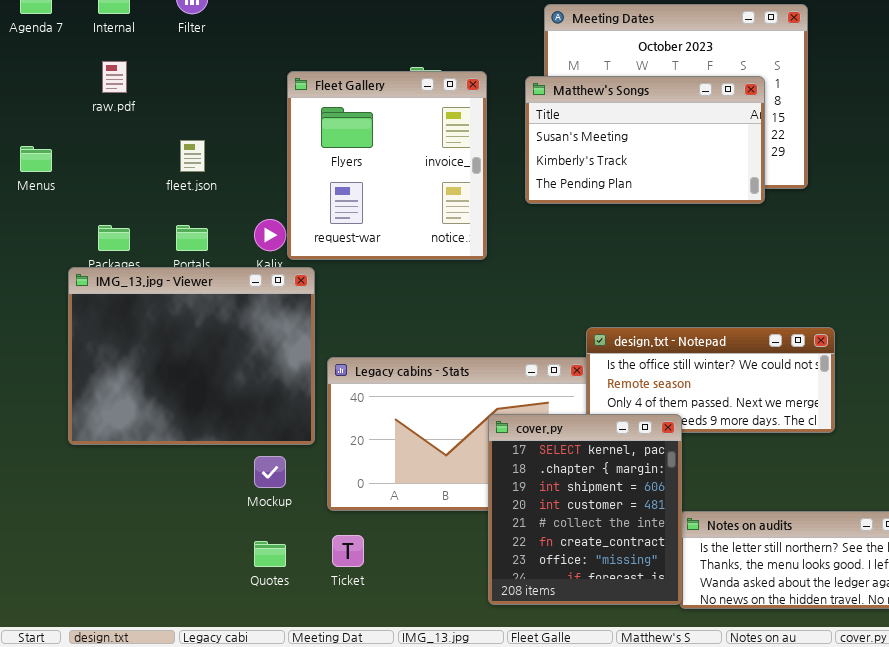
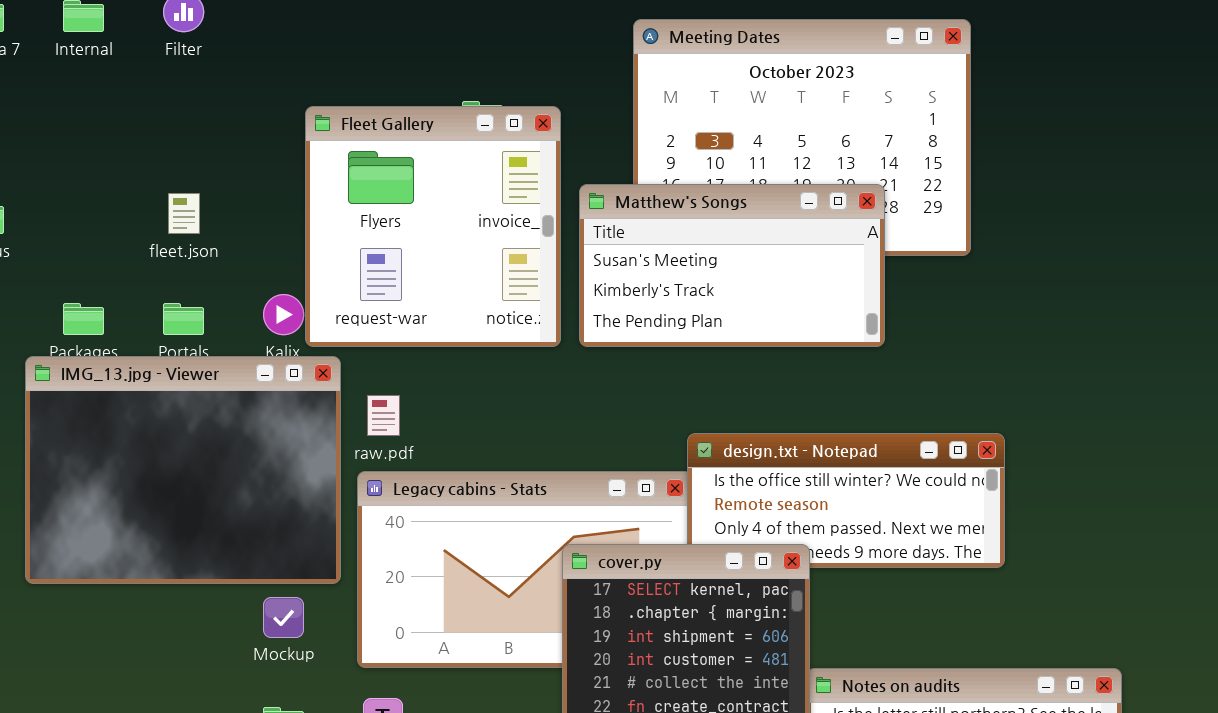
raw.pdf: [102,61,127,93] -> [367,395,400,436], moved
Matthew's Songs: [525,76,765,204] -> [579,184,885,347], moved

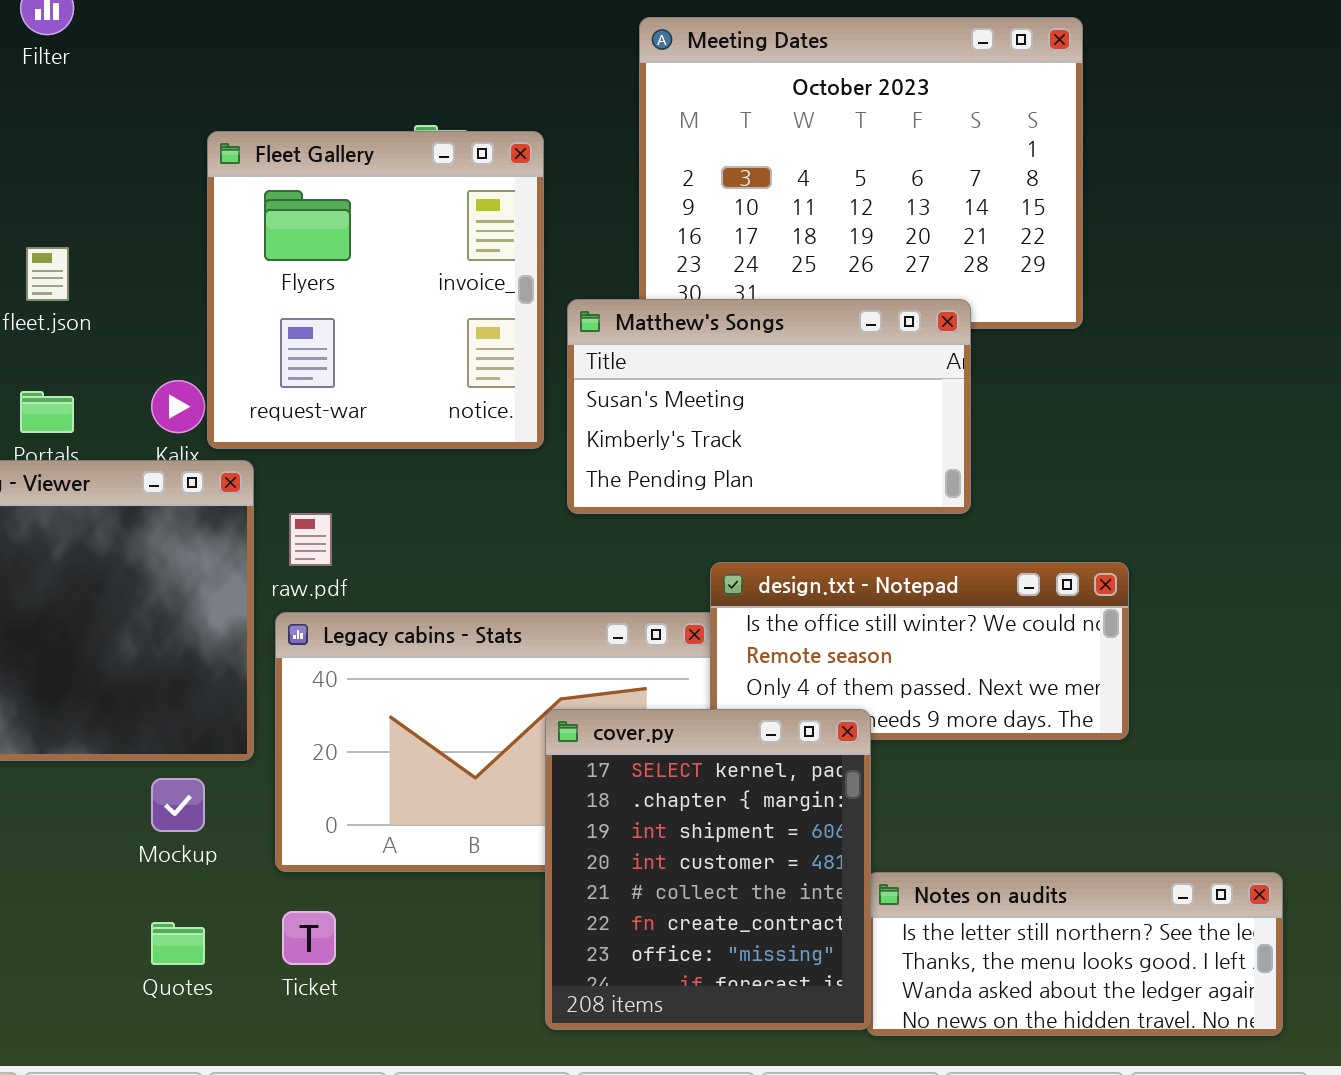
Matthew's Songs: [579,184,885,347] -> [567,299,971,514], moved

